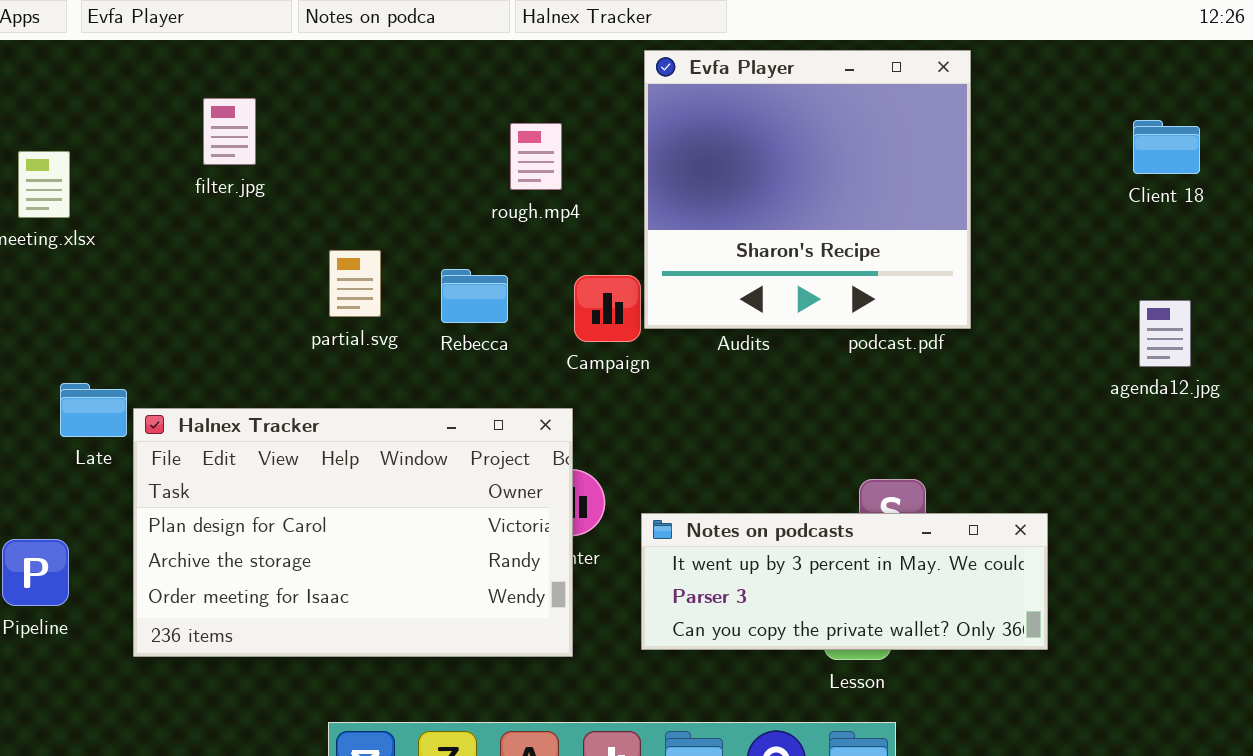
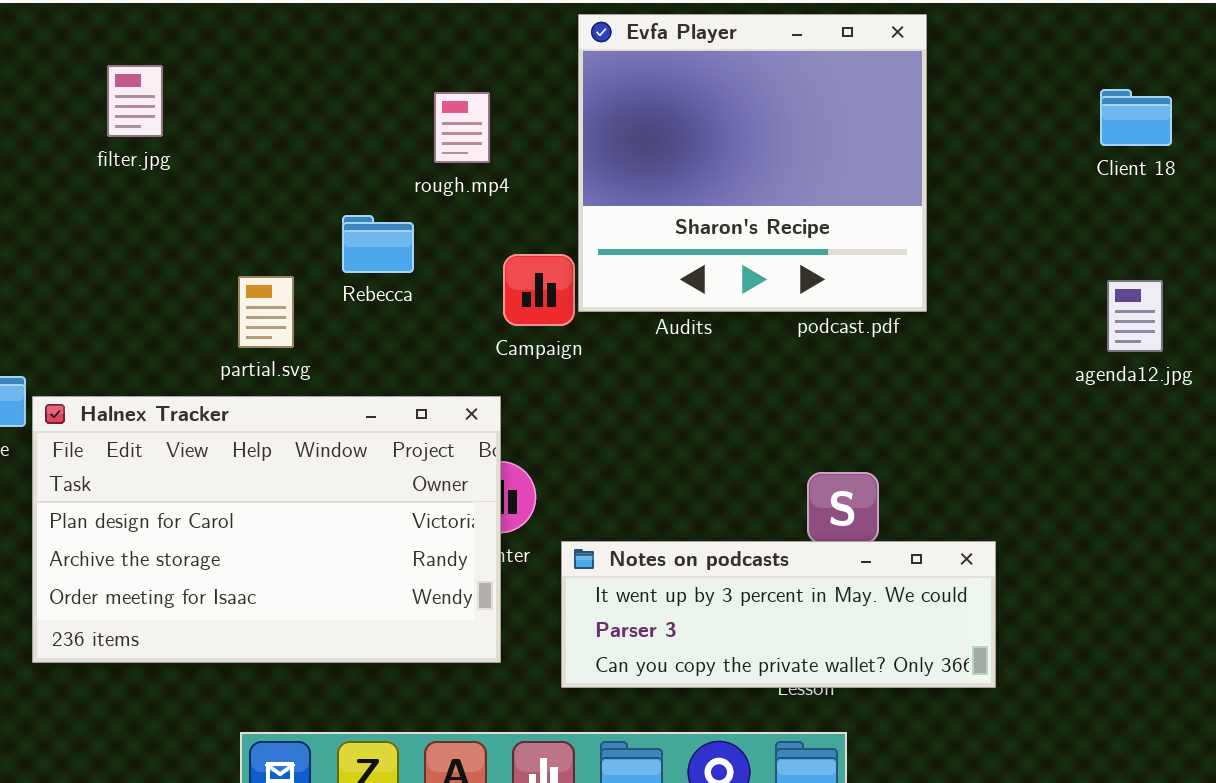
partial.svg: [329,250,381,317] -> [238,276,294,348], moved
Rebecca: [441,269,508,323] -> [342,215,414,273], moved
Notes on podcasts: [641,513,1048,650] -> [561,541,996,688], moved

